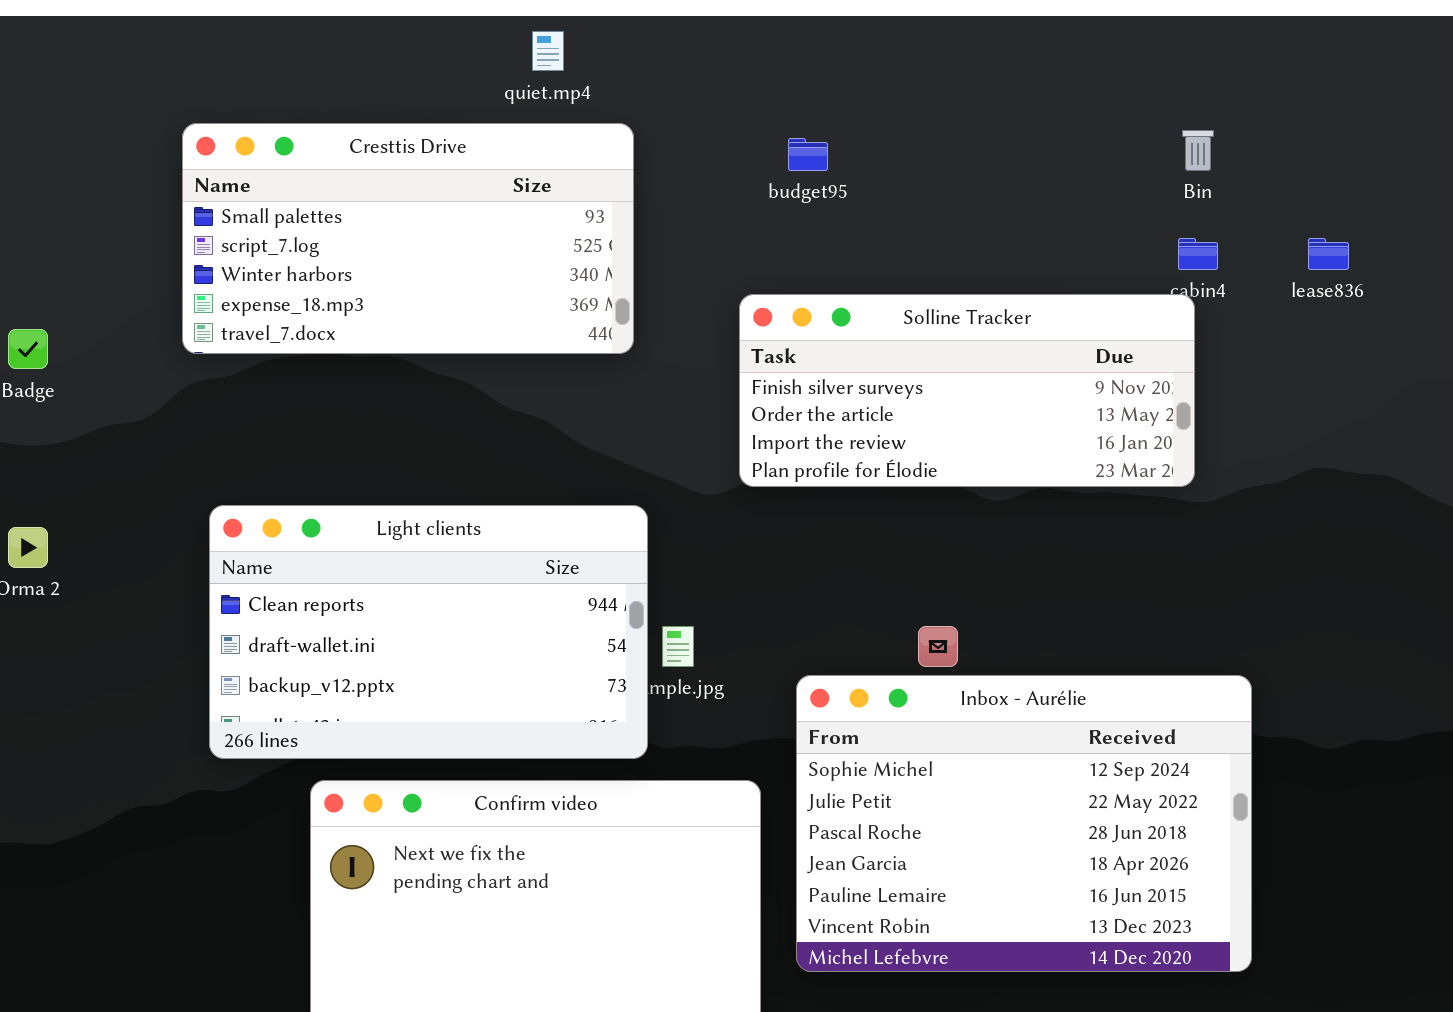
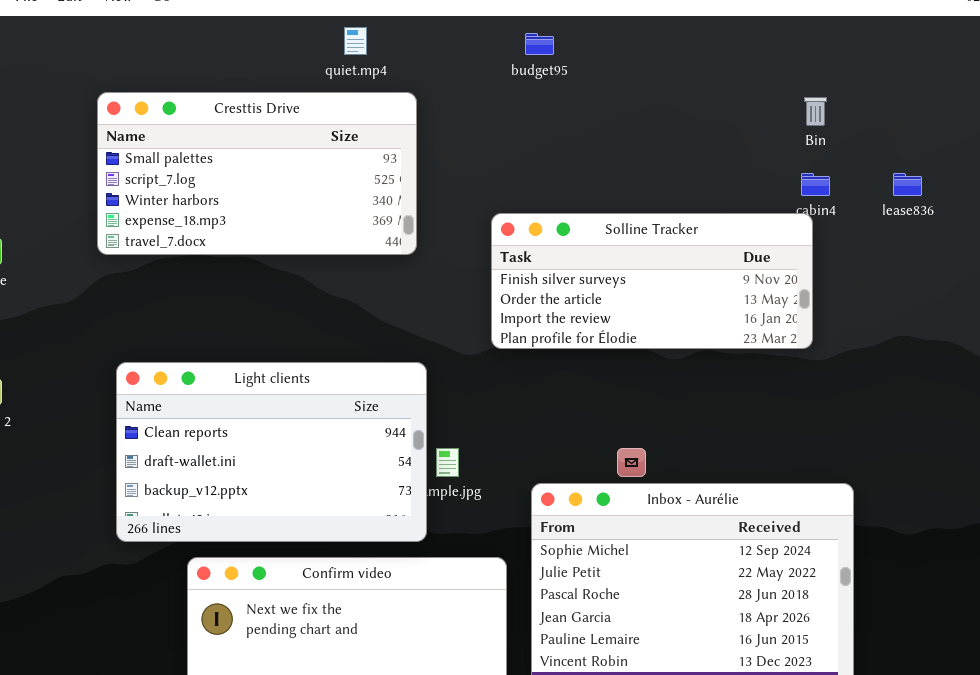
budget95: [788,138,828,171] -> [525,33,554,55], moved

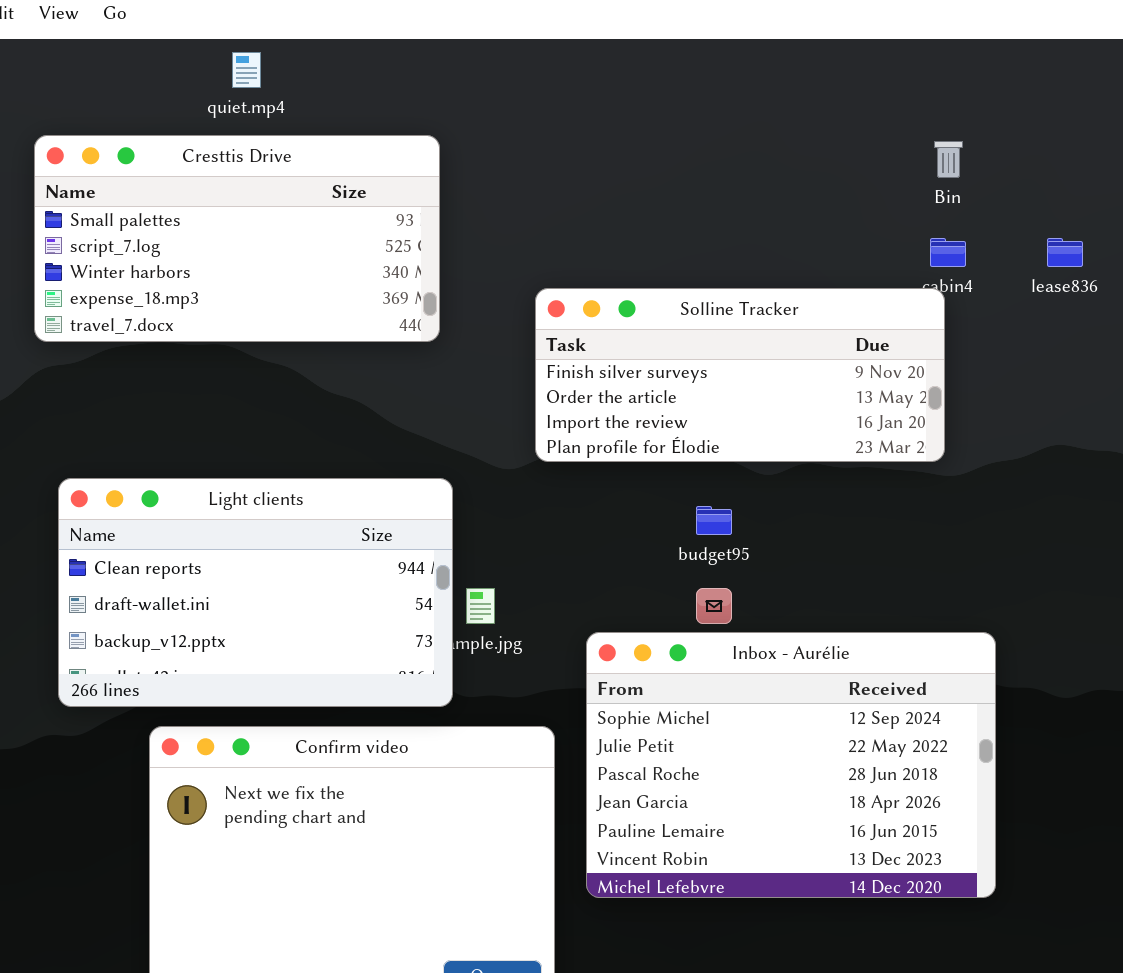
quiet.mp4: [344,27,367,55] -> [232,52,261,88], moved
budget95: [525,33,554,55] -> [696,506,732,535], moved

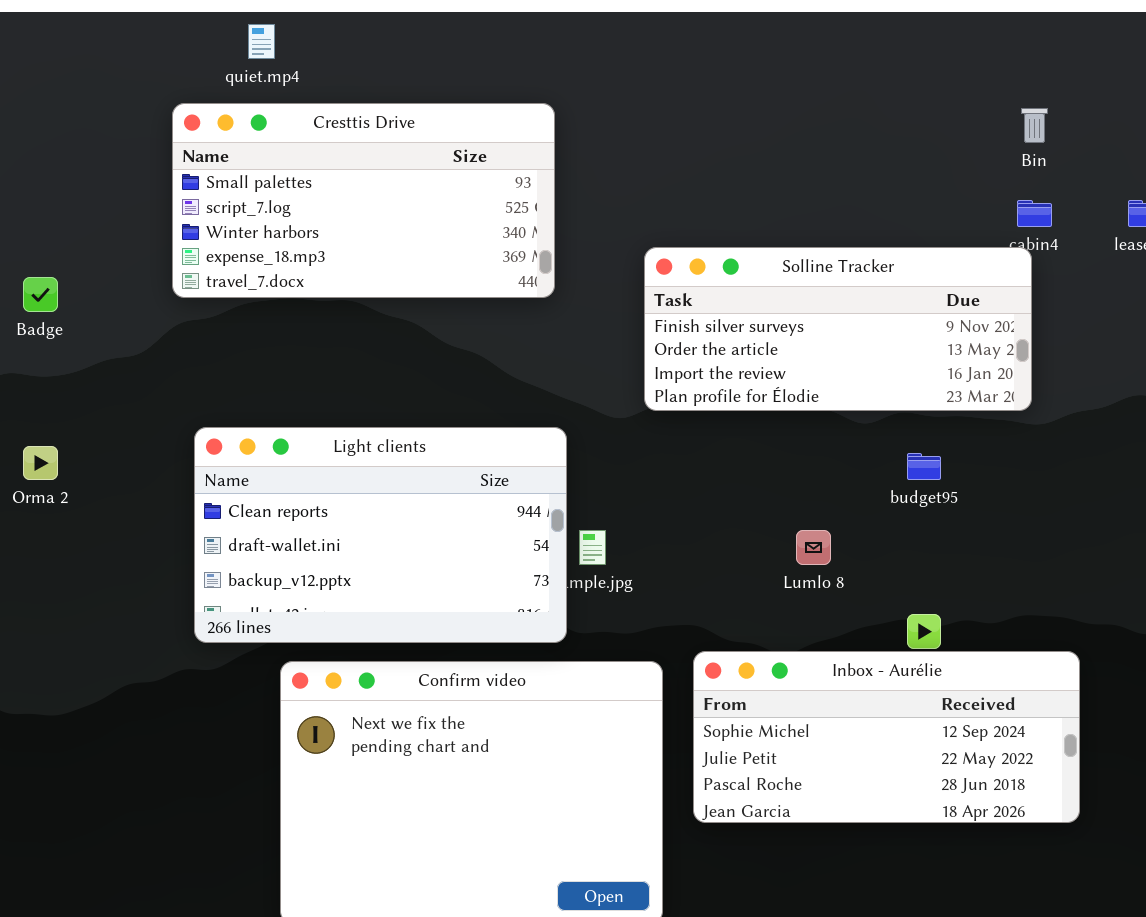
quiet.mp4: [232,52,261,88] -> [248,24,275,59], moved
budget95: [696,506,732,535] -> [907,453,941,480], moved
Inbox - Aurélie: [586,632,996,898] -> [693,651,1080,823], resized

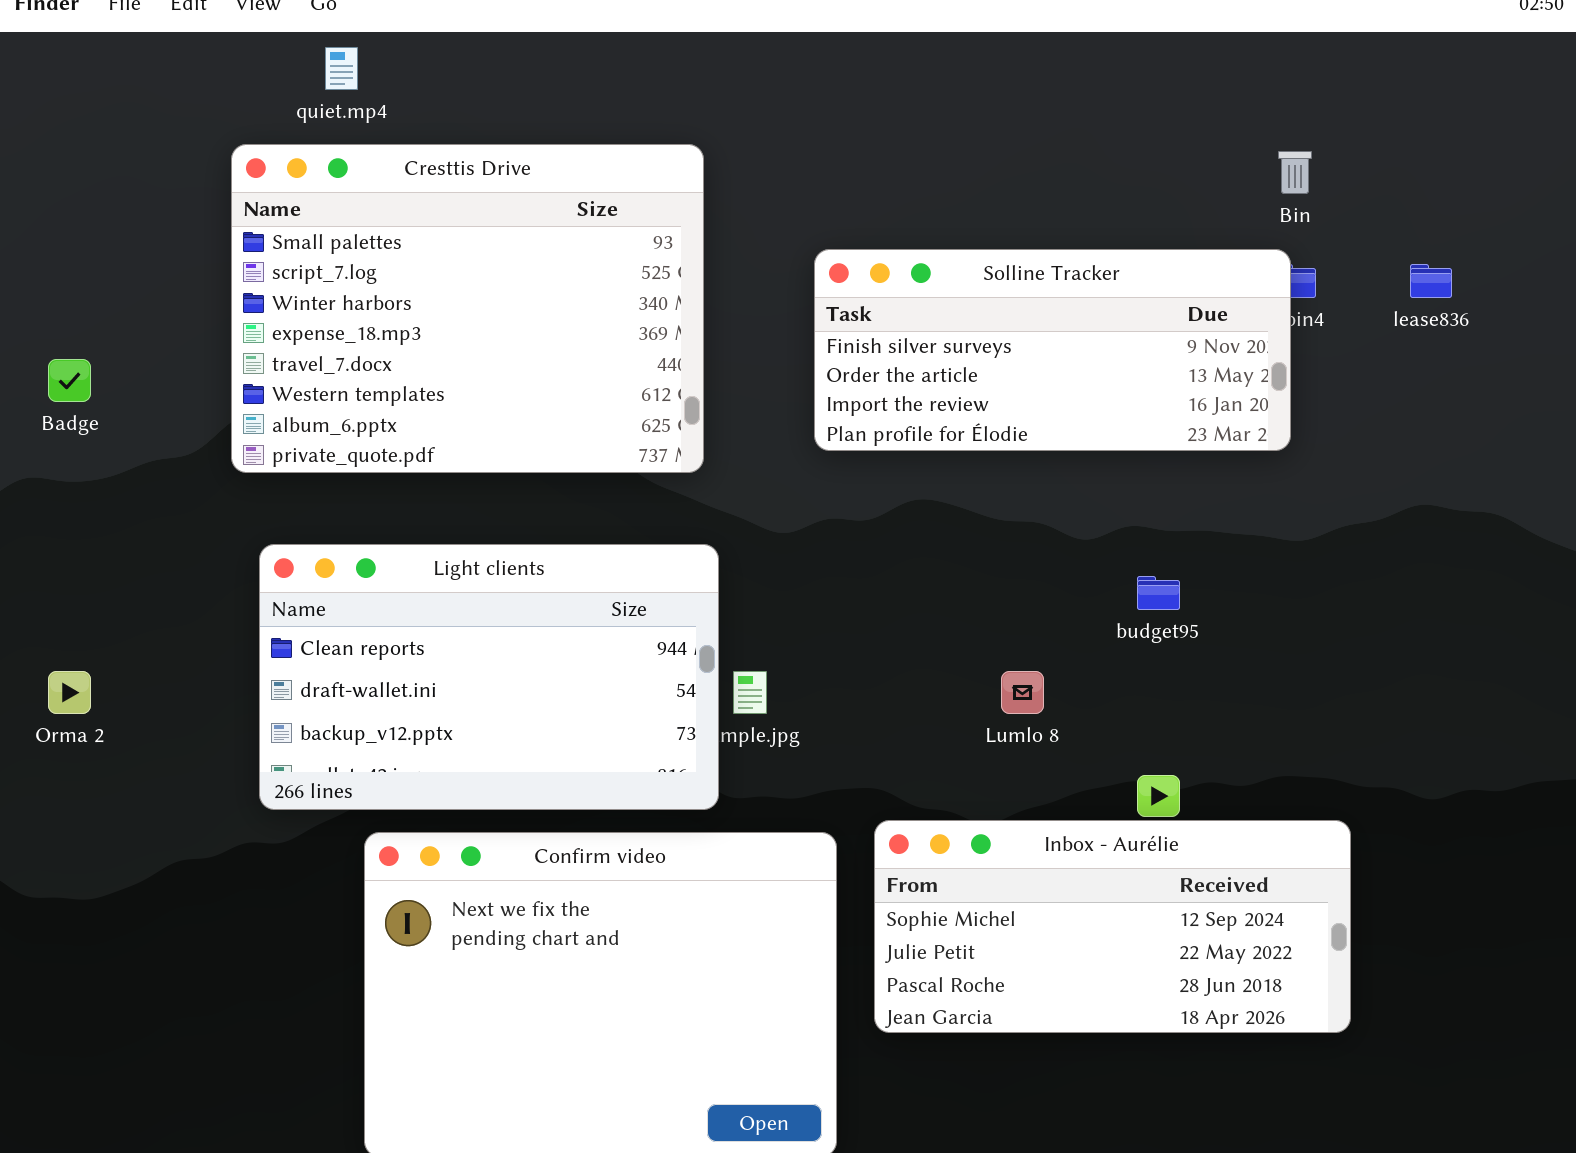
Cresttis Drive: [172,103,555,298] -> [231,144,704,473], resized
Solline Tracker: [644,247,1032,411] -> [814,249,1291,451], moved
Orma 2: [23,446,58,480] -> [48,671,91,714], moved

